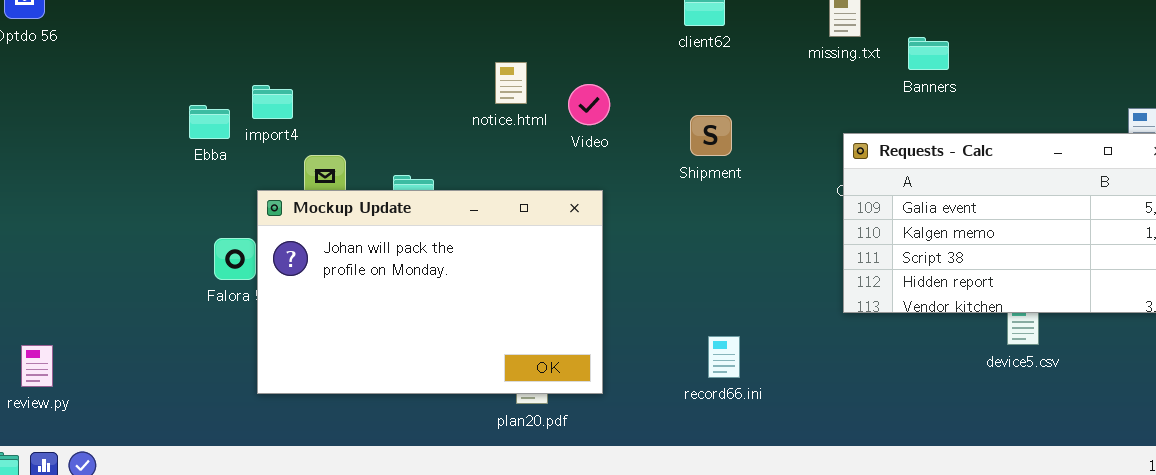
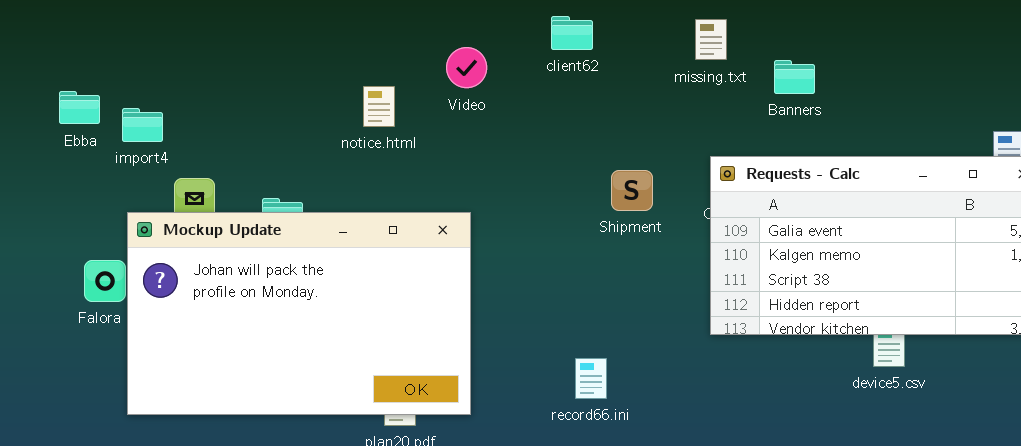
Video: [568,84,610,125] -> [446,47,487,88], moved
Ebba: [189,105,230,139] -> [59,91,100,124], moved
Shipment: [690,115,732,156] -> [611,170,653,211], moved

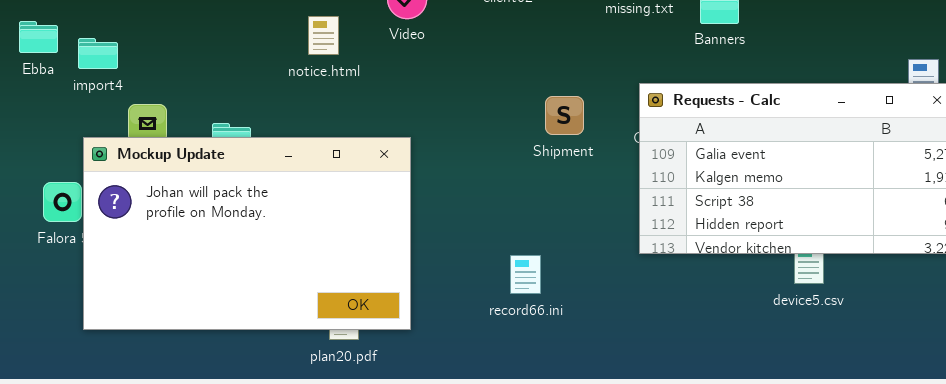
record66.ini: [575,358,607,399] -> [510,255,541,294], moved

